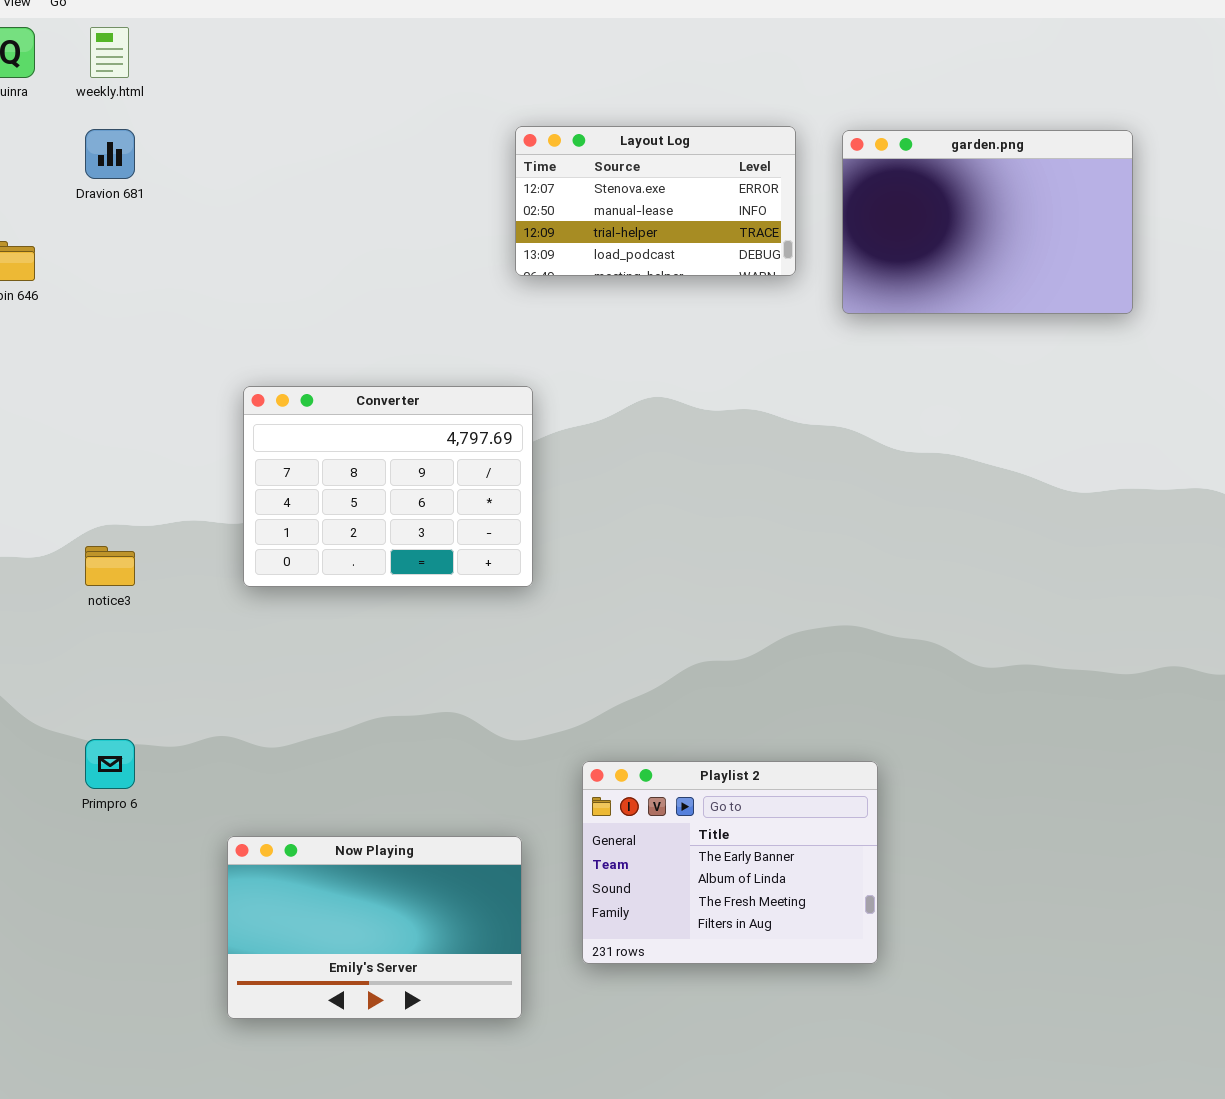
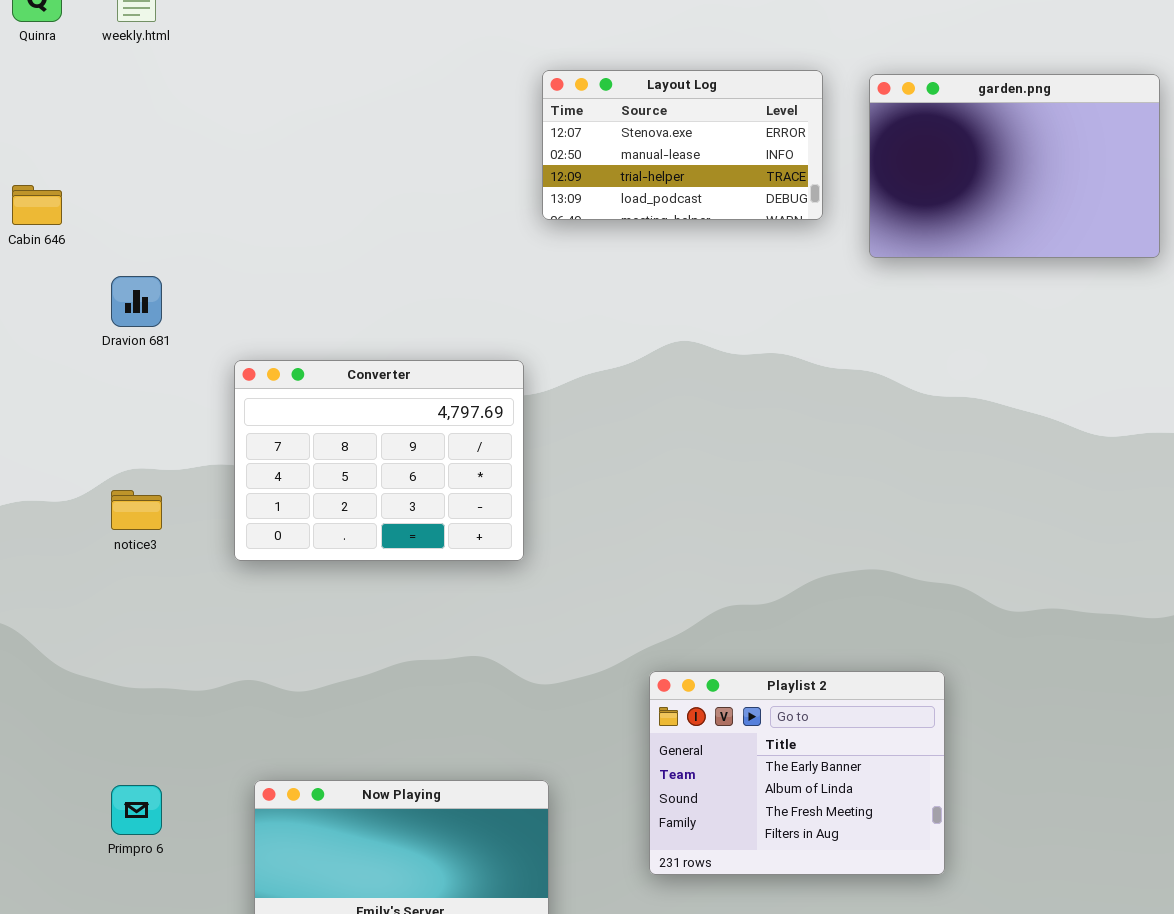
Dravion 681: [85,129,135,179] -> [111,276,162,327], moved
Converter: [243,386,533,587] -> [234,360,524,561], moved
Primpro 6: [85,739,135,789] -> [111,785,162,835], moved
Playlist 2: [582,761,878,964] -> [649,671,945,875], moved

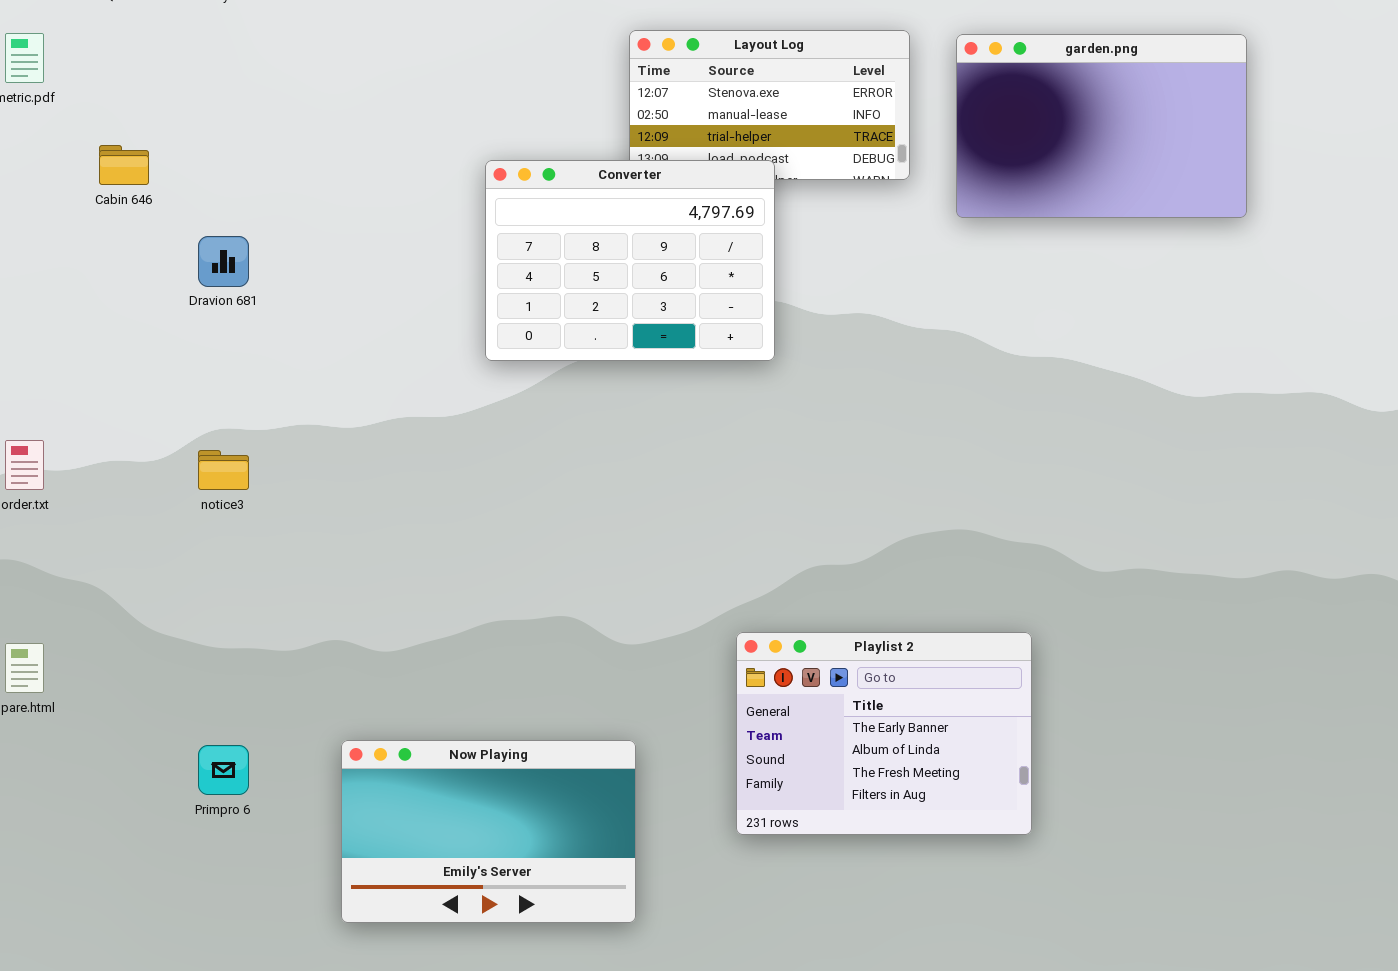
Converter: [234,360,524,561] -> [485,160,775,361], moved

